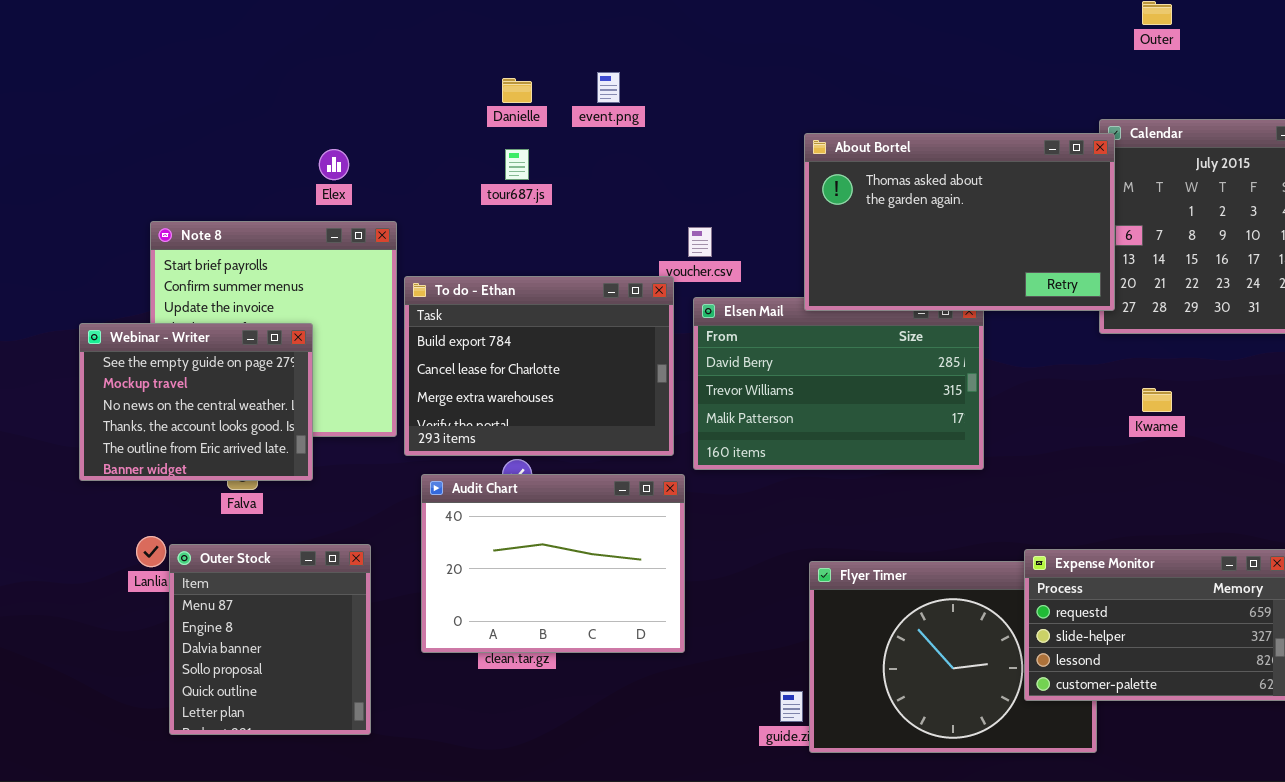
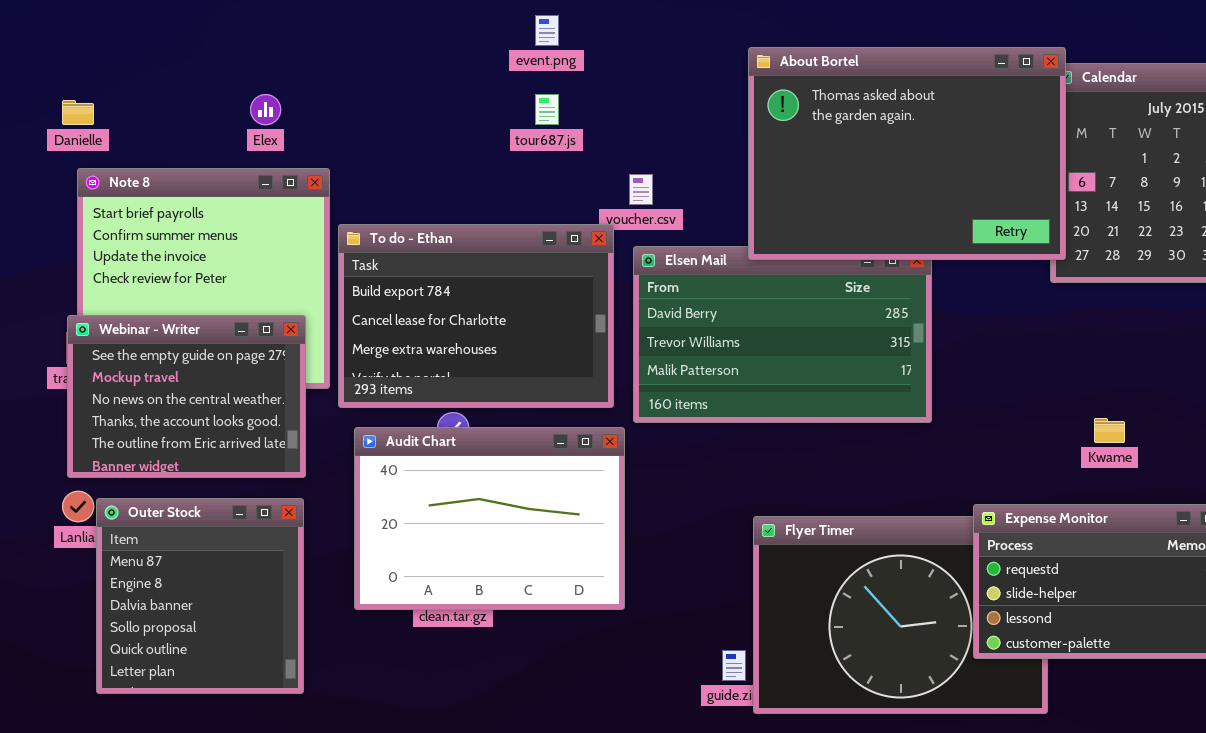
Danielle: [502,78,532,103] -> [62,100,94,125], moved
About Bortel: [804,133,1115,311] -> [748,47,1066,260], resized
tour687.js: [505,149,529,180] -> [535,94,559,125], moved
Webinar - Writer: [79,323,313,481] -> [67,315,306,478], moved
Kwame: [1142,388,1172,412] -> [1094,418,1125,443], moved

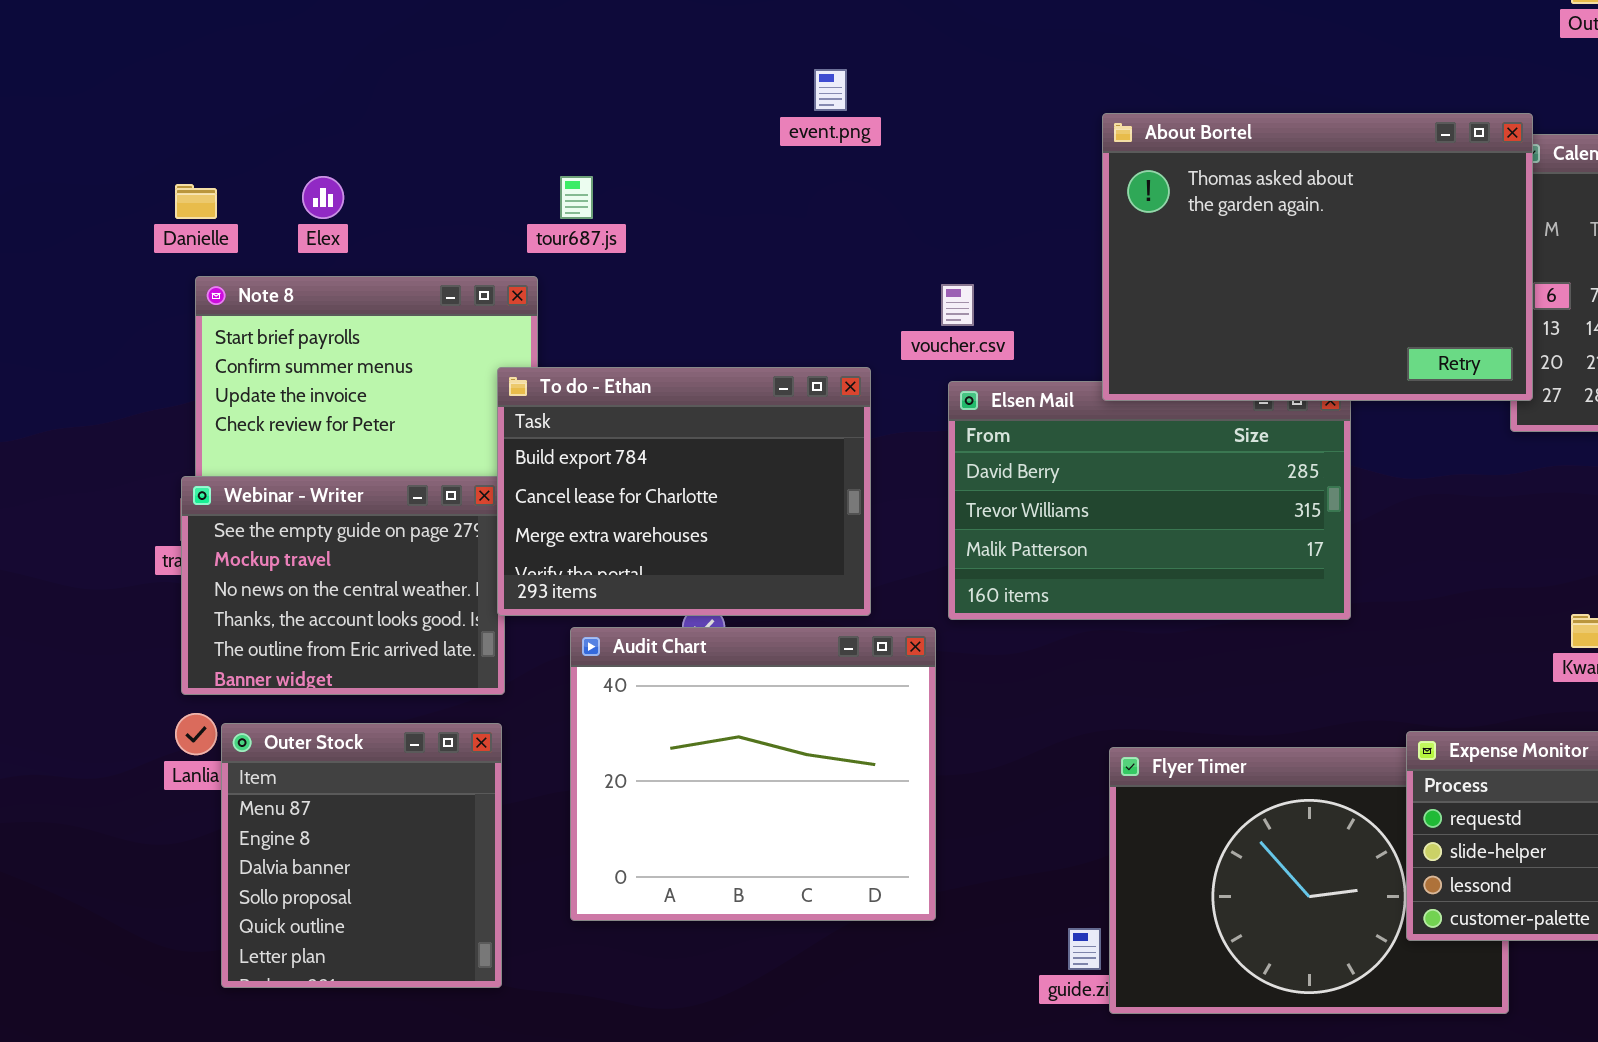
Elex: [250,94,281,125] -> [302,176,344,219], moved
tour687.js: [535,94,559,125] -> [560,176,593,219], moved
To do - Ethan: [338,224,614,408] -> [497,367,871,616], moved
Audit Chart: [354,427,625,610] -> [570,627,936,921], resized

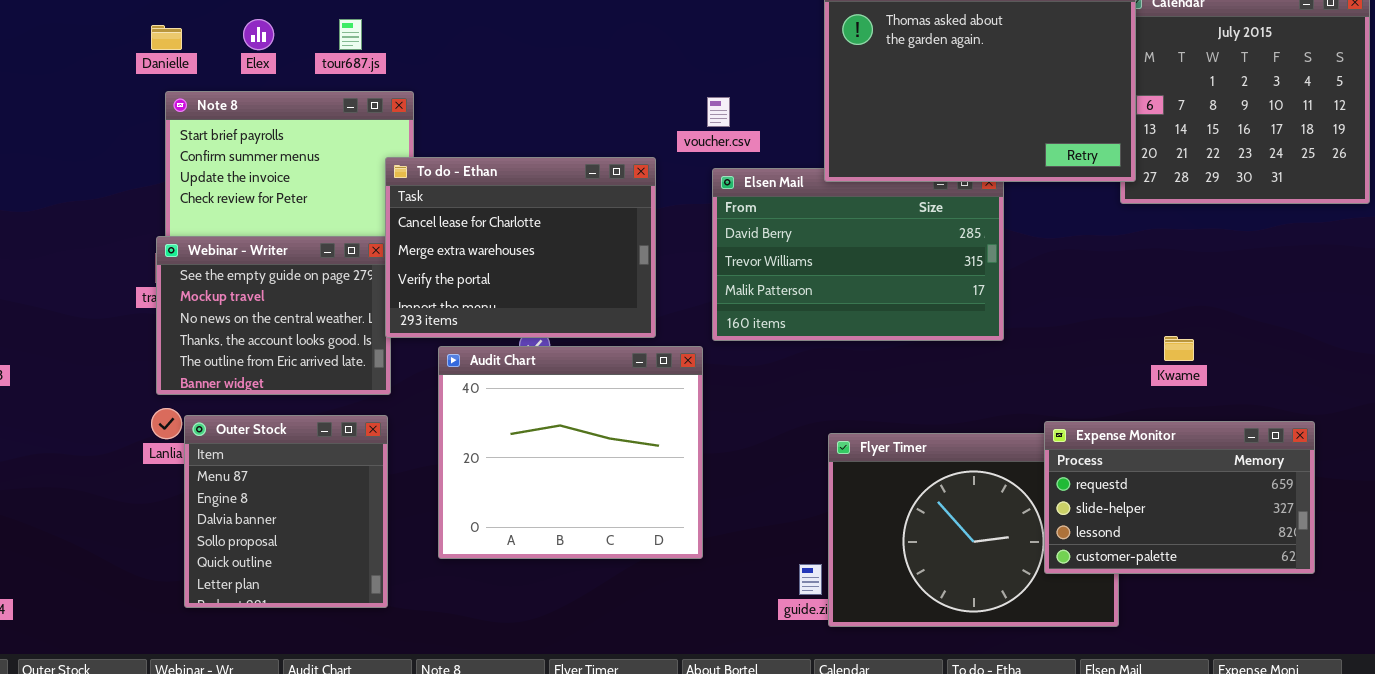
tour687.js: [560,176,593,219] -> [339,19,362,50], moved
To do - Ethan: [497,367,871,616] -> [385,157,656,338], scrolled down 1 row

